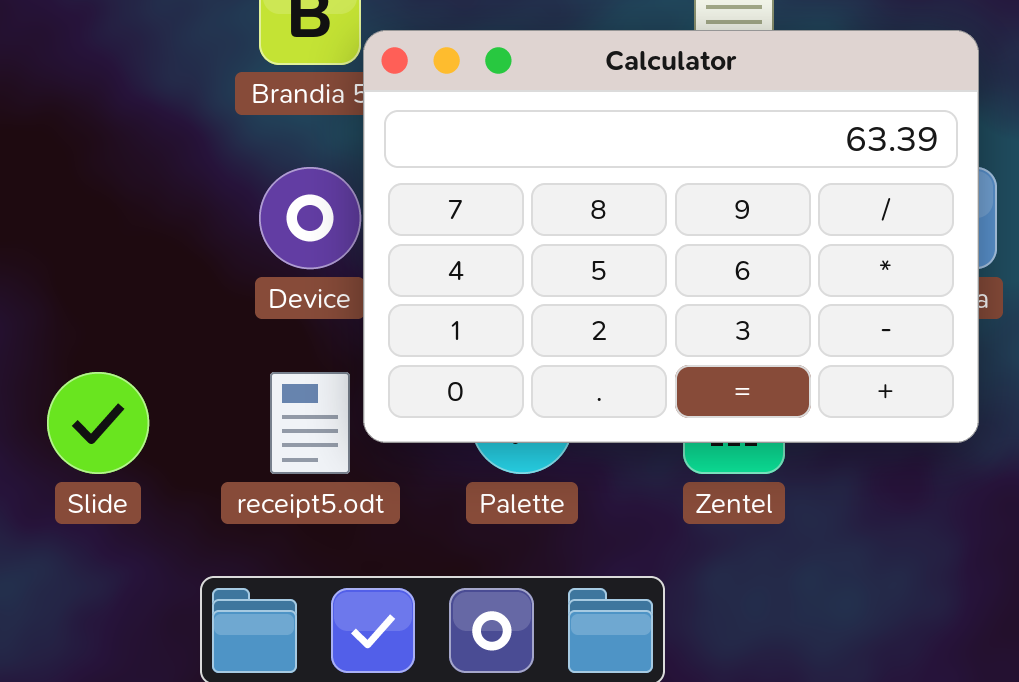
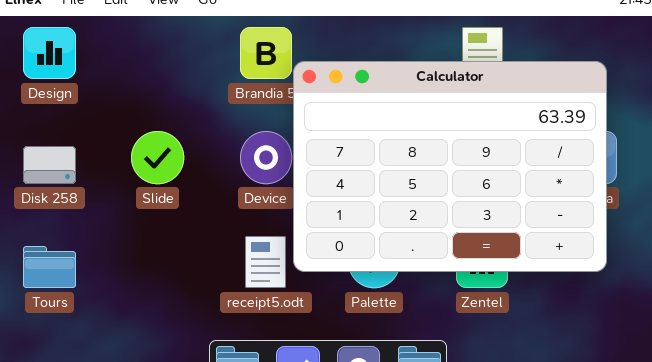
Slide: [47,372,149,474] -> [131,131,184,184], moved

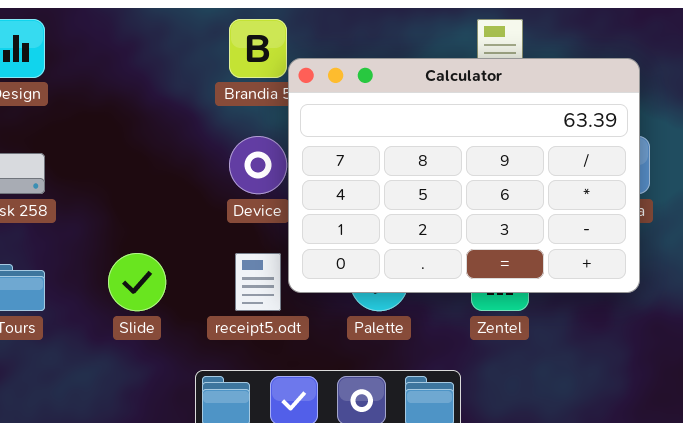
Slide: [131,131,184,184] -> [108,253,166,311], moved

